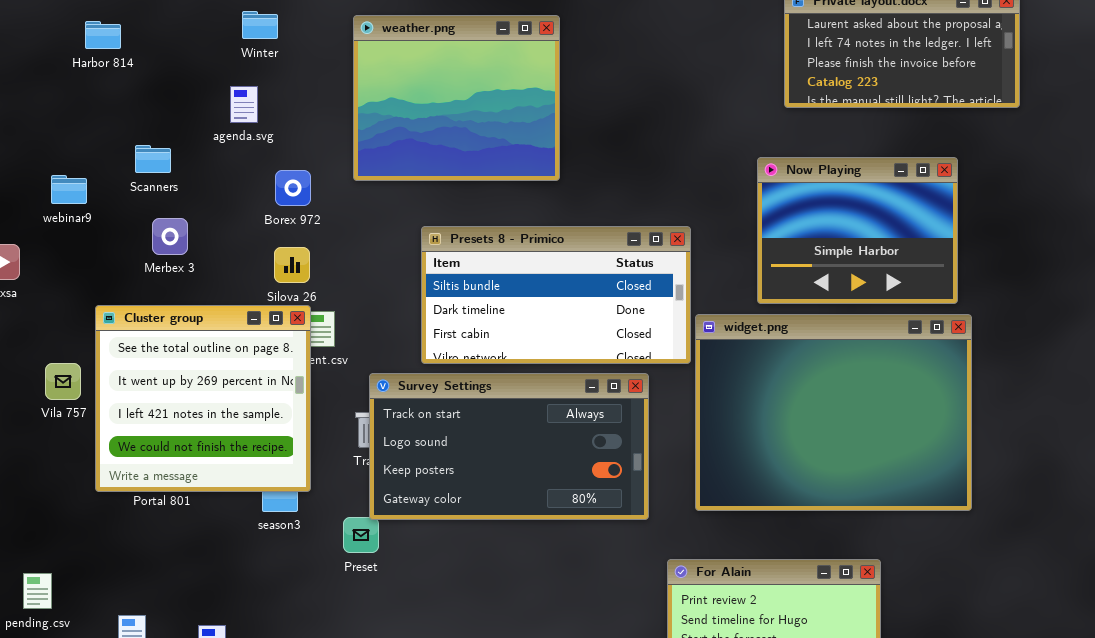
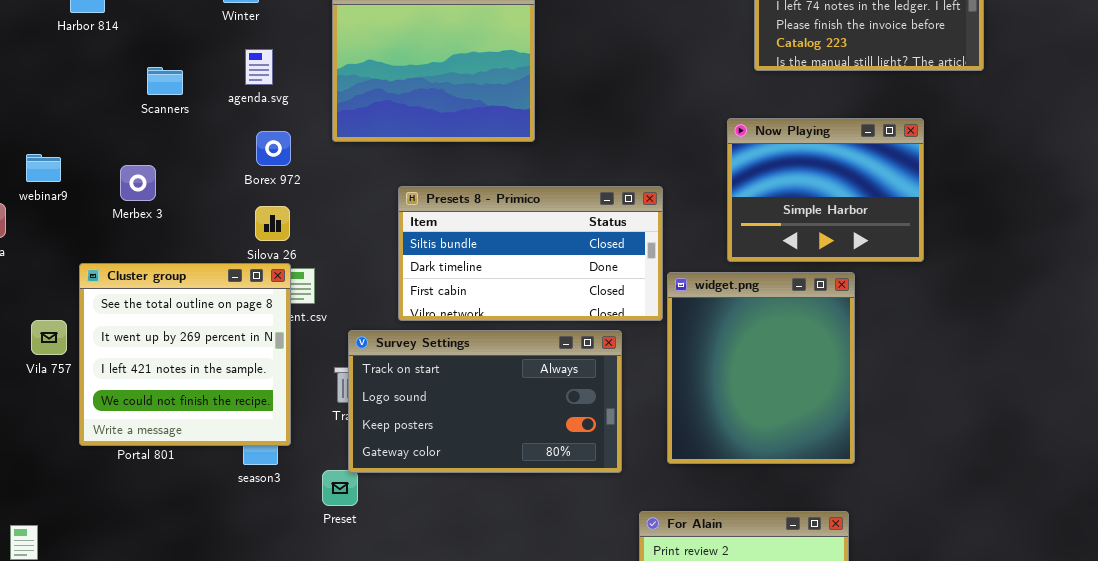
agenda.svg: [230,86,258,123] -> [245,49,273,85], moved
Scanners: [135,145,171,173] -> [147,67,183,95], moved
webinar9: [51,175,87,204] -> [26,154,61,182], moved
Merbex 3: [152,218,188,255] -> [120,165,156,201], moved
widget.png: [695,314,972,511] -> [667,272,855,464], resized

